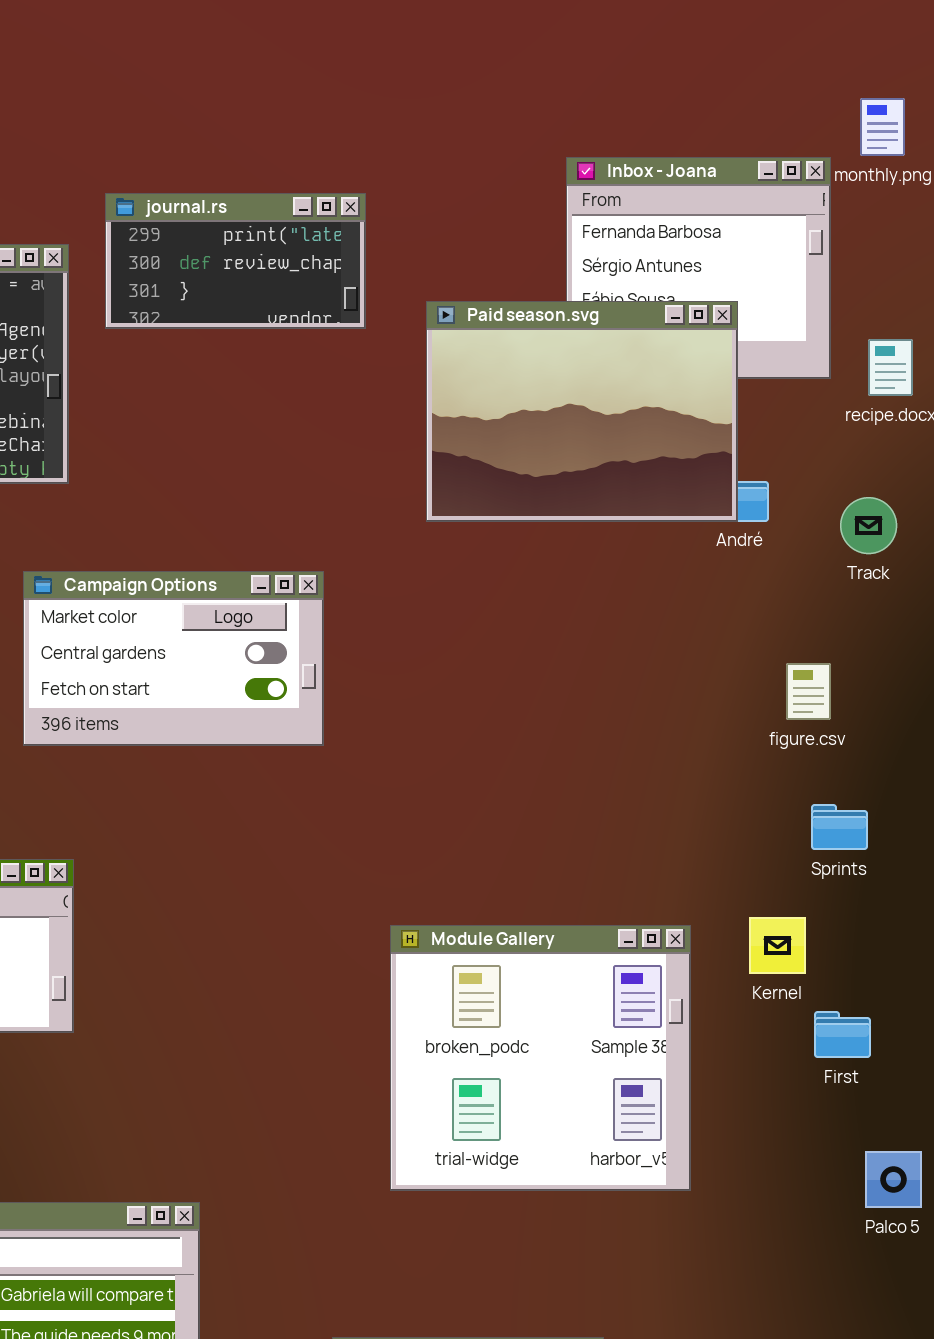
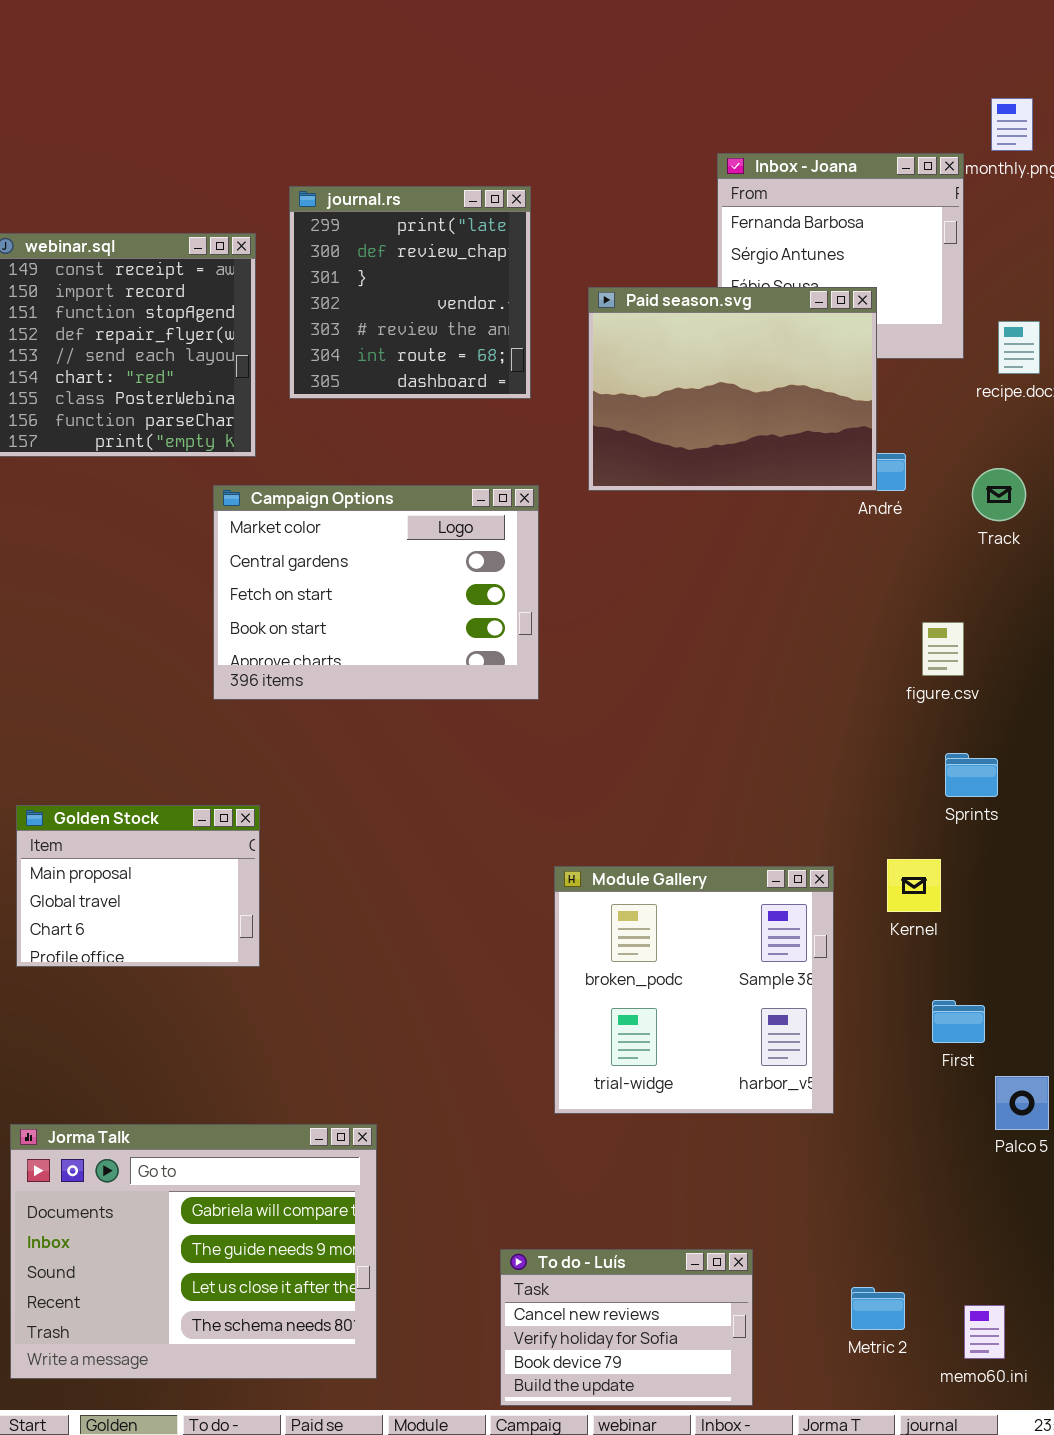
journal.rs: [105,193,366,329] -> [289,186,531,399], resized
Campaign Options: [23,571,324,746] -> [213,485,539,700], resized
First: [814,1011,871,1058] -> [932,1000,985,1043], moved

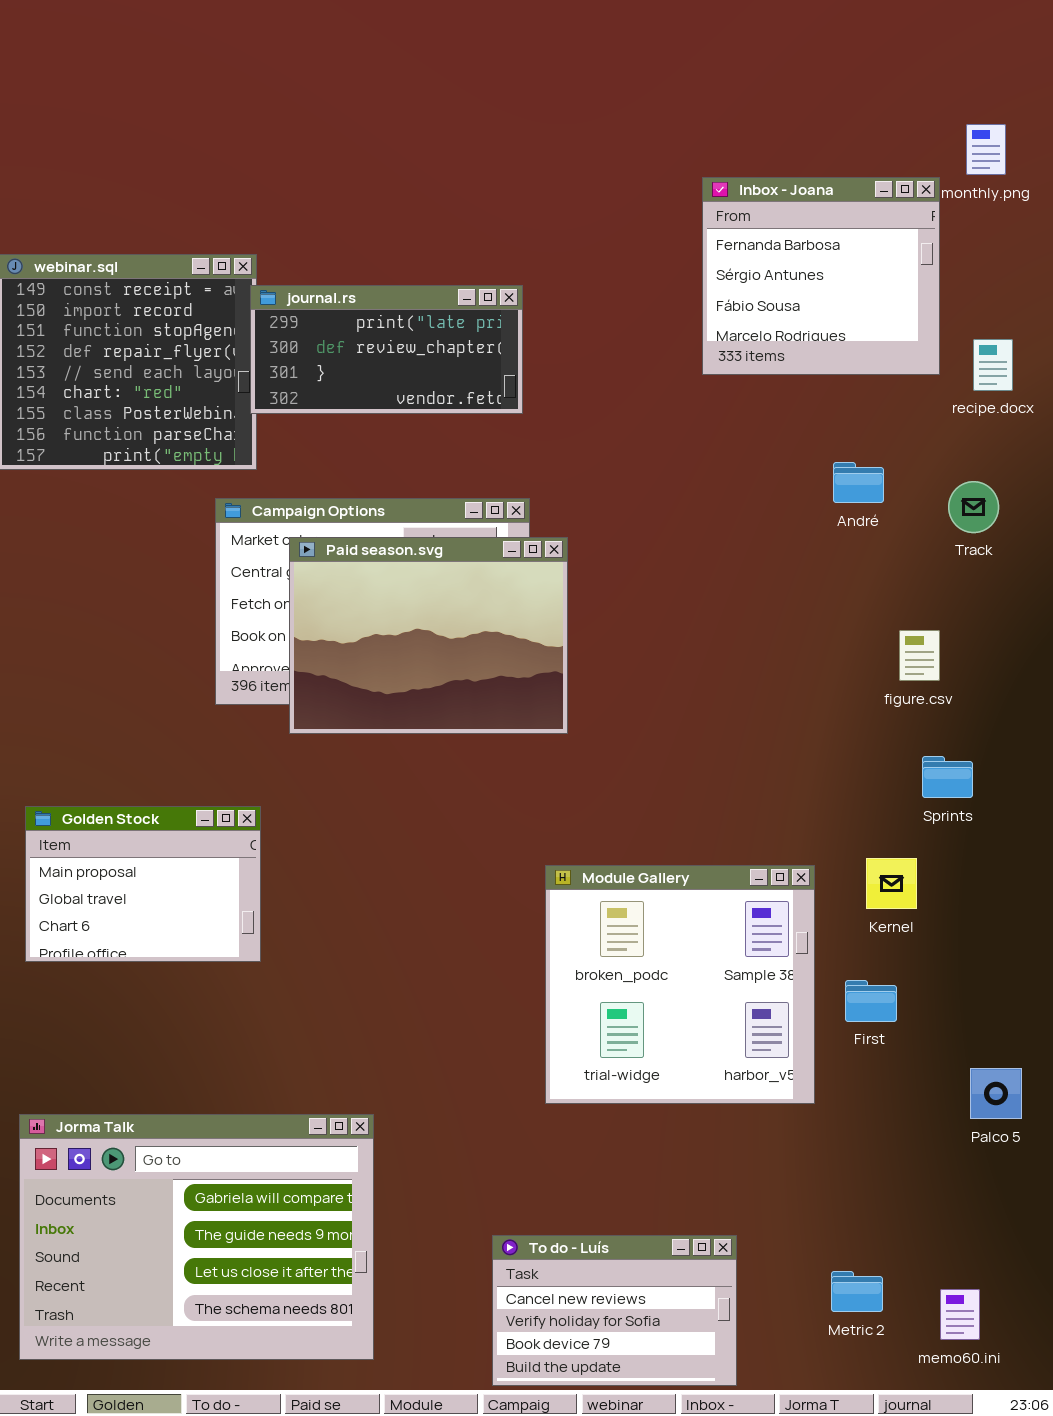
journal.rs: [289,186,531,399] -> [250,285,523,414], resized
Paid season.svg: [588,287,877,491] -> [289,537,568,734], moved
First: [932,1000,985,1043] -> [845,980,897,1022], moved

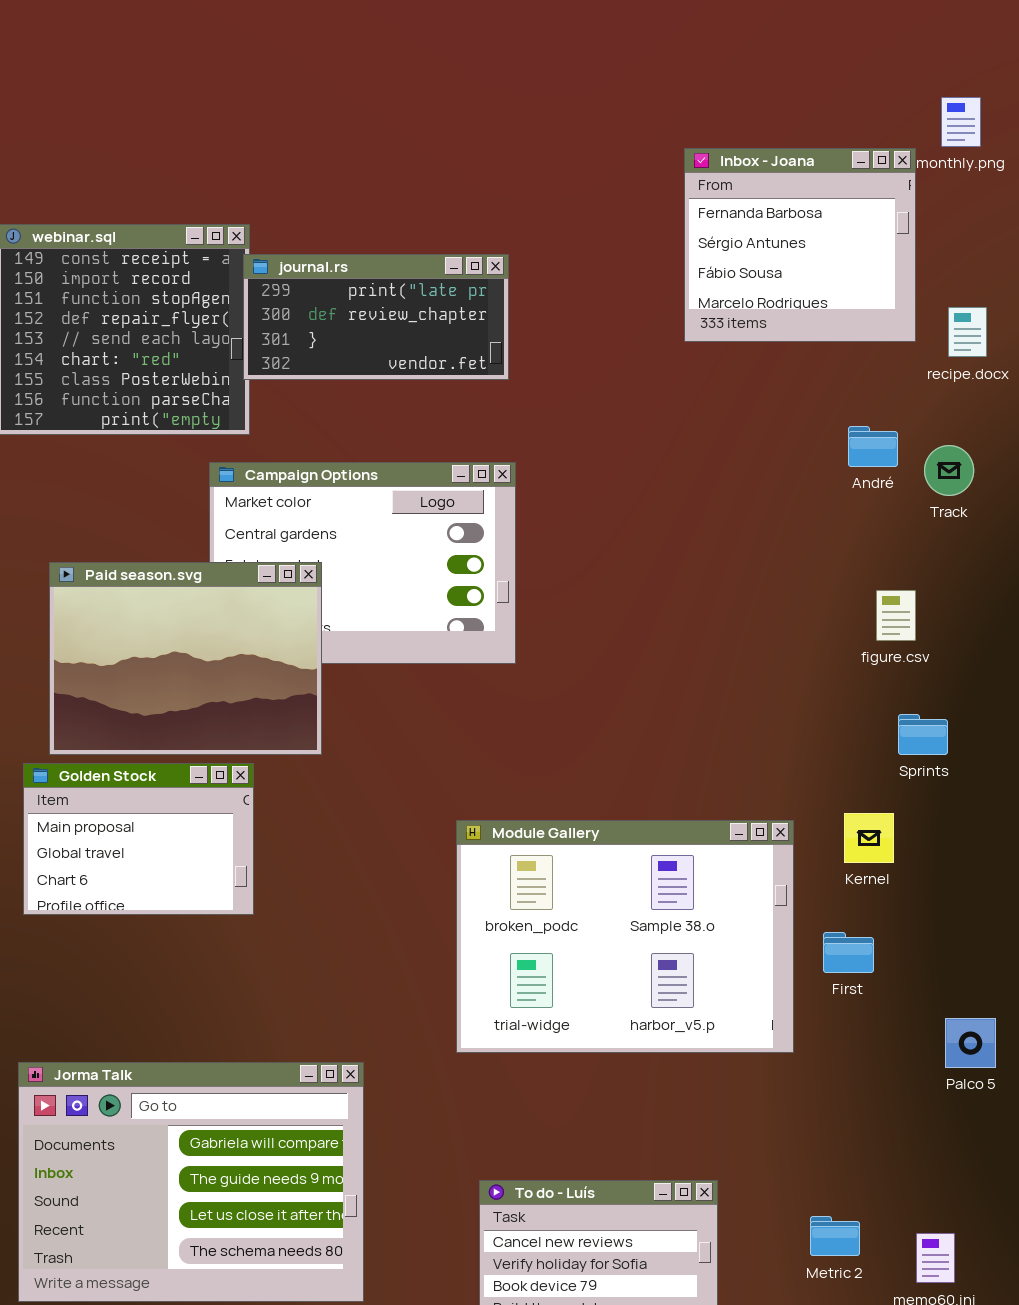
André: [833,462,884,503] -> [848,426,898,467], moved
Paid season.svg: [289,537,568,734] -> [49,562,322,755], moved
Module Gallery: [545,865,815,1104] -> [456,820,794,1053], resized

